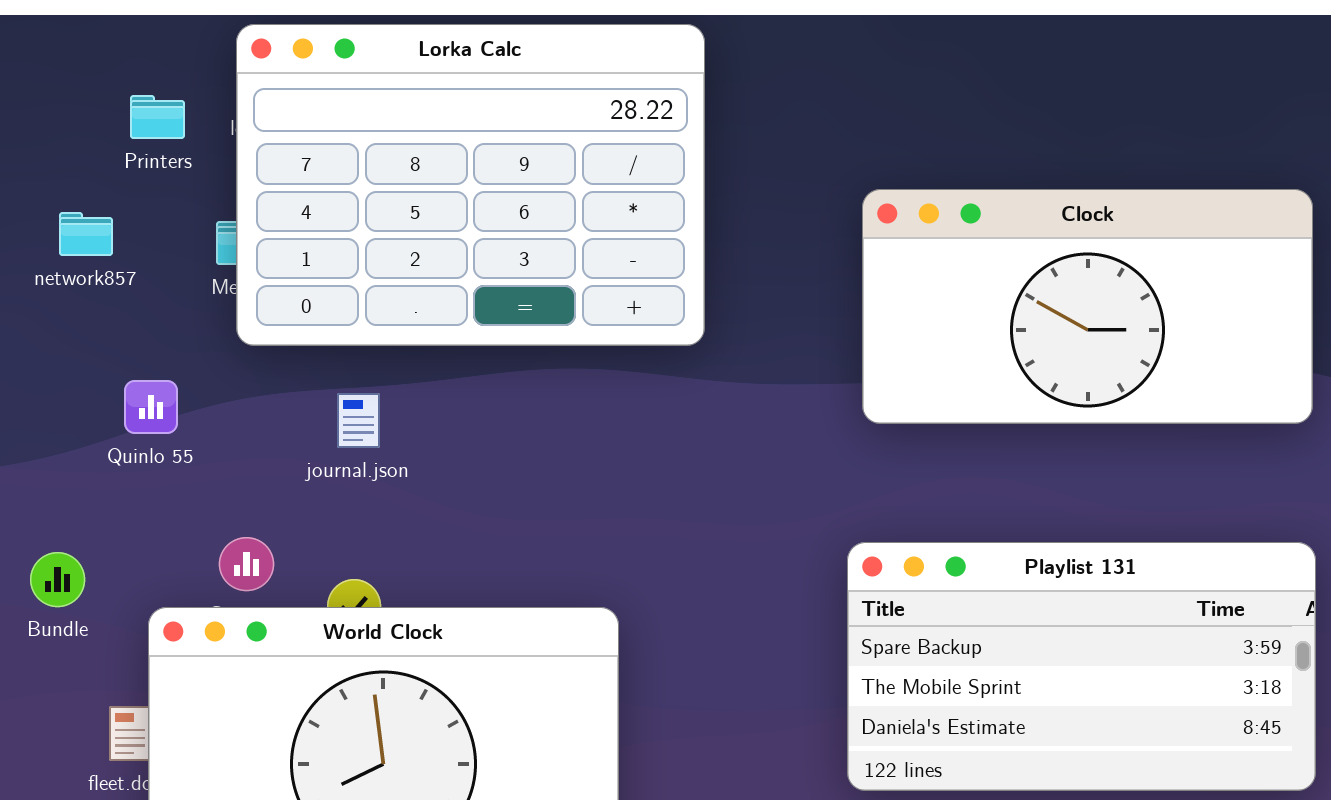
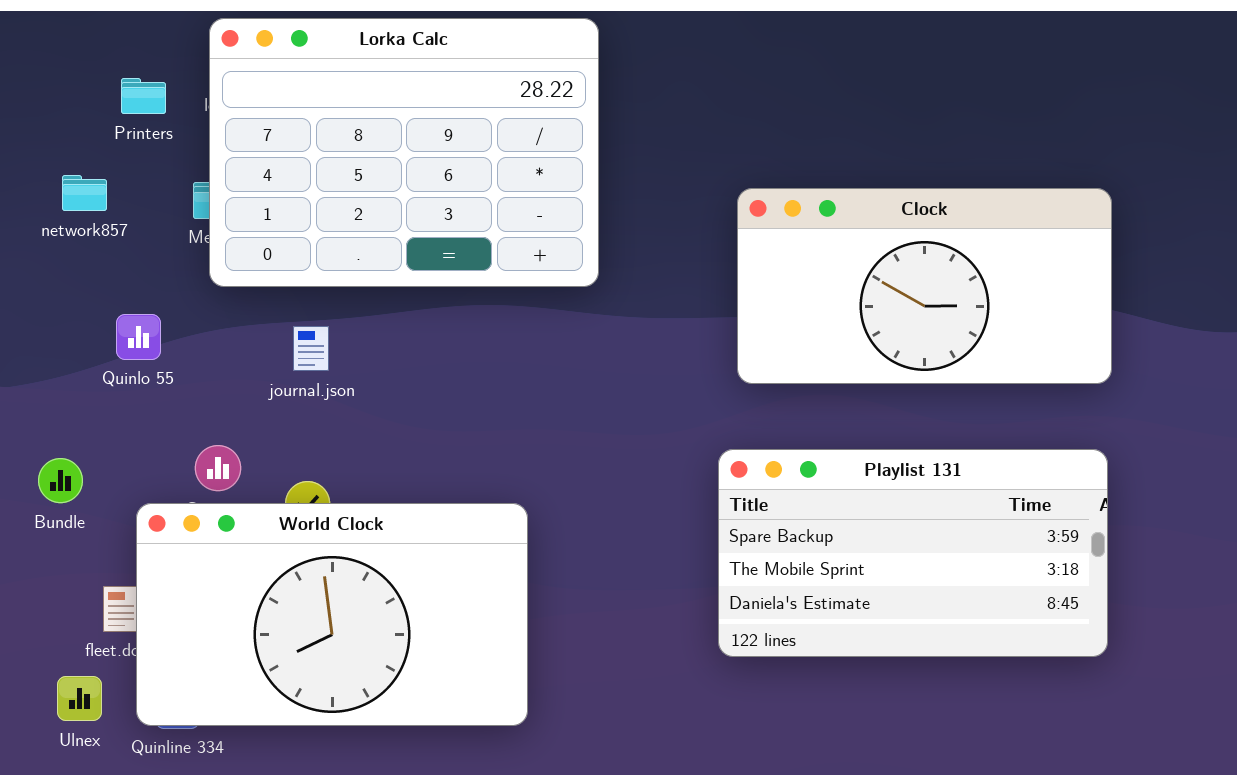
Clock: [862,189,1313,424] -> [737,188,1112,384], moved

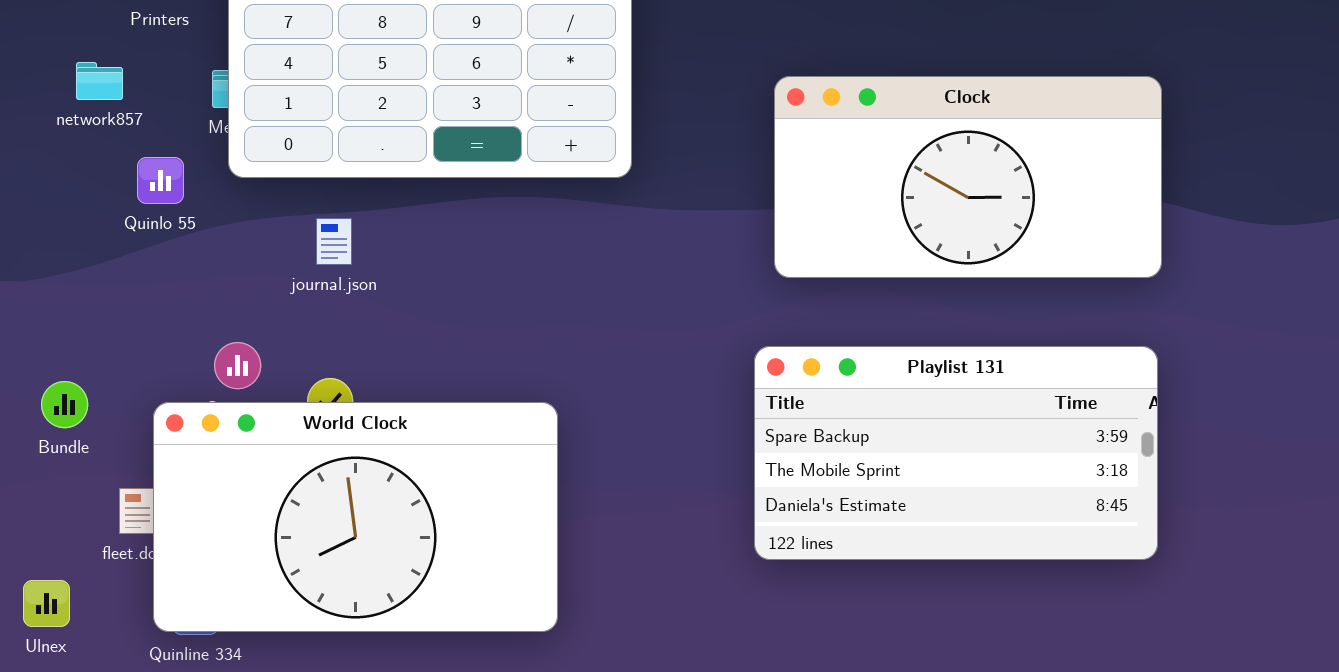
Quinlo 55: [116,314,161,360] -> [137,157,184,204], moved
Bundle: [38,458,83,503] -> [41,381,88,428], moved
Ulnex: [57,676,102,721] -> [23,580,70,627], moved

